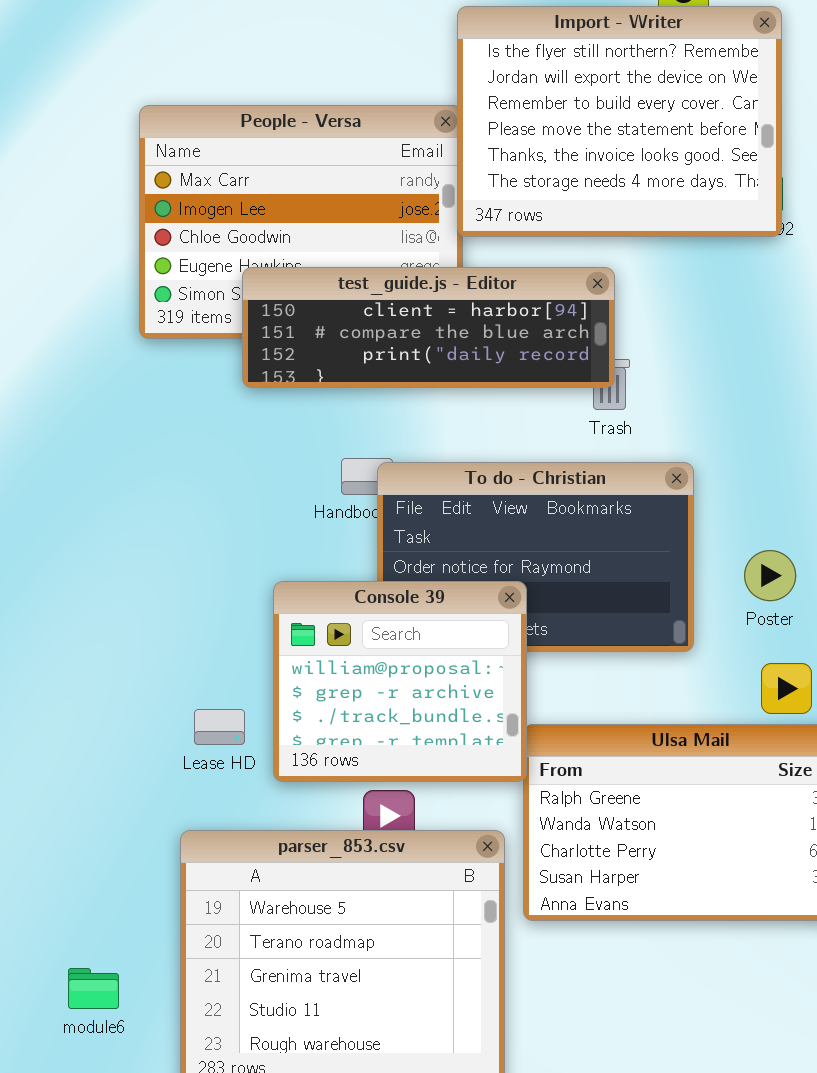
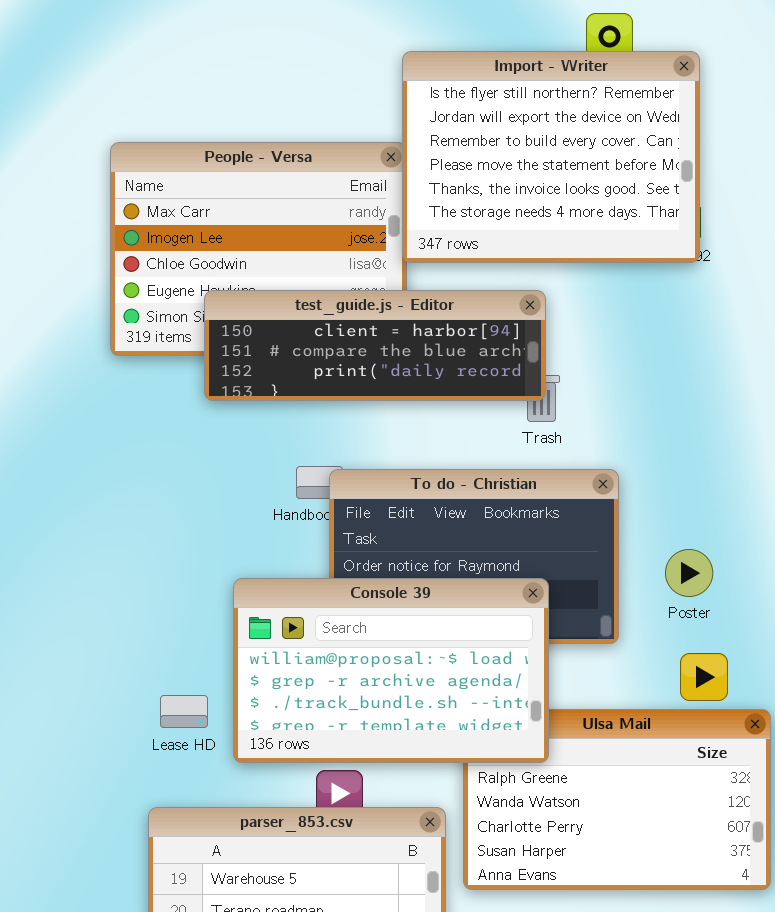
Console 39: [273,581,527,782] -> [233,578,549,763], resized

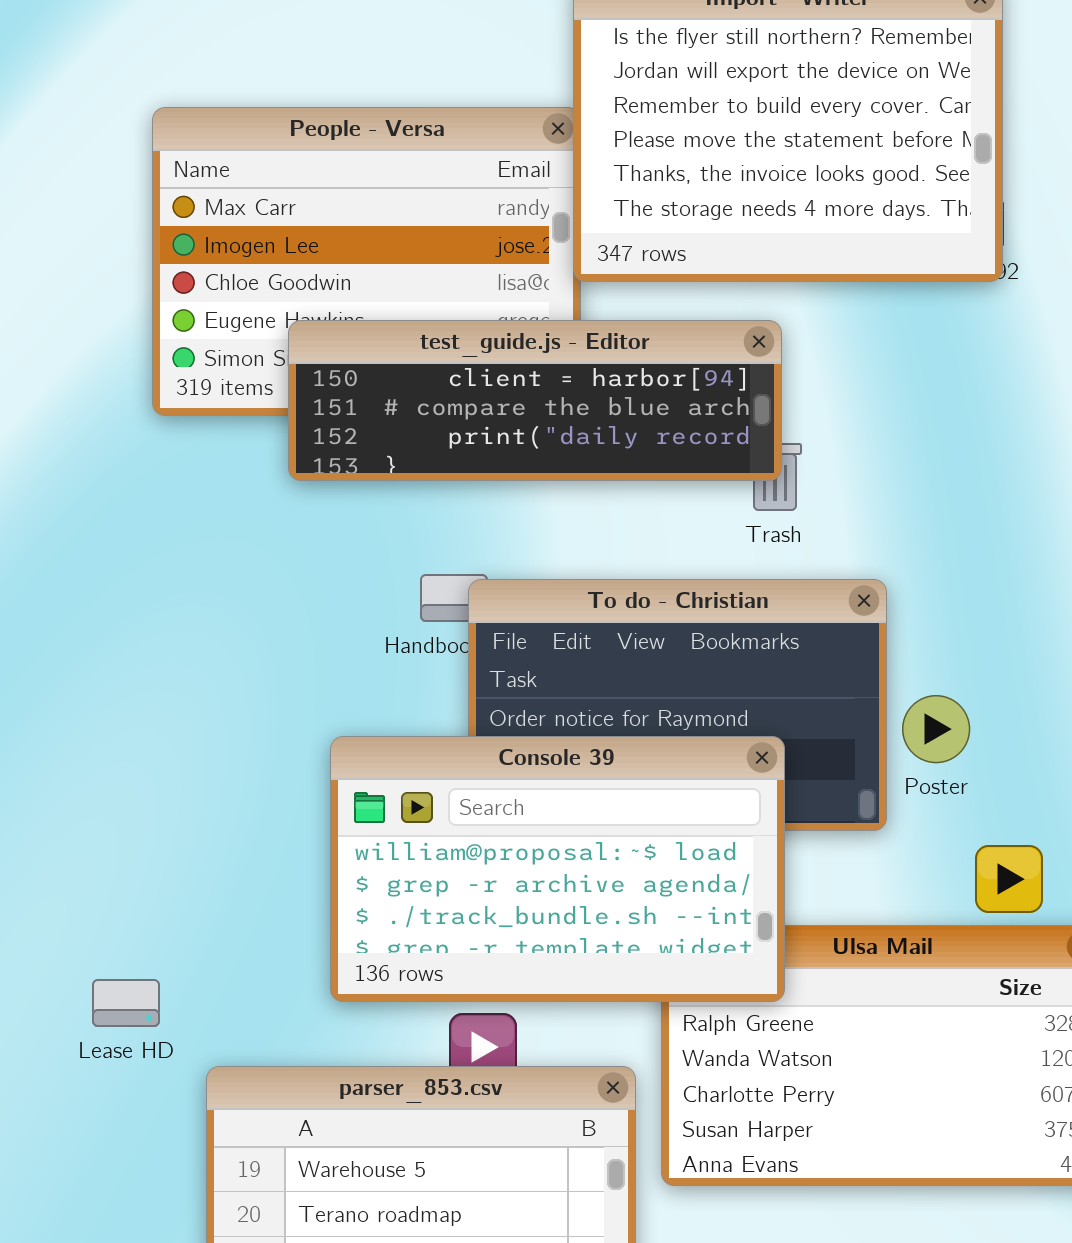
Poster: [665,549,713,597] -> [902,695,970,763], moved
Lease HD: [160,695,208,728] -> [92,979,160,1027], moved

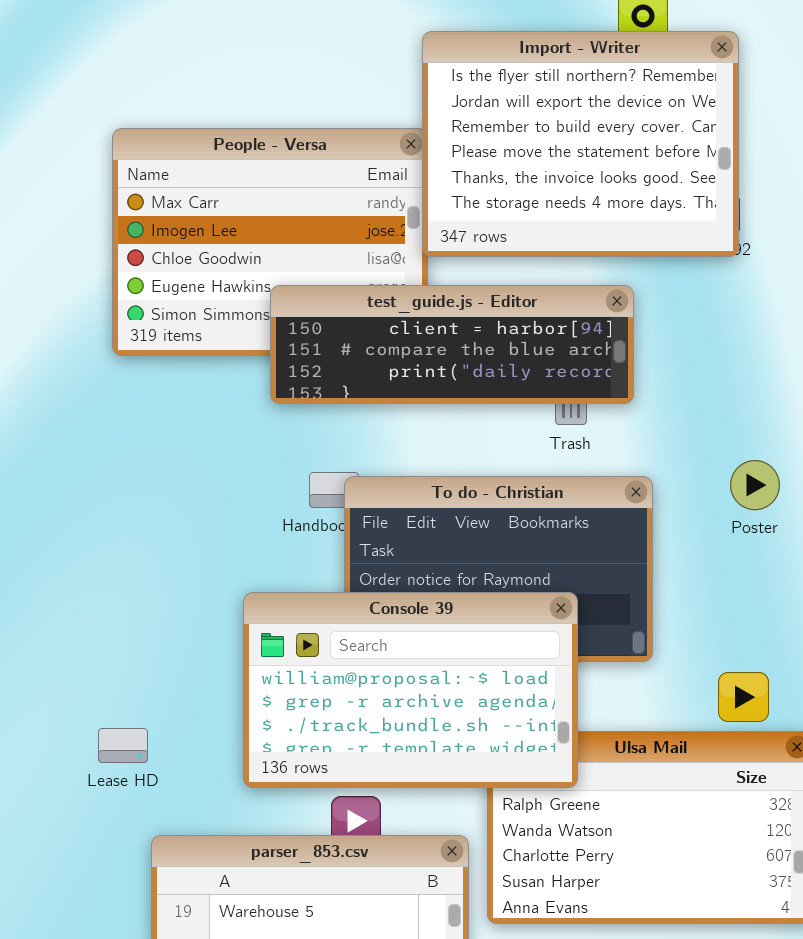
test_guide.js - Editor: [288,320,782,481] -> [270,285,634,404], moved
Poster: [902,695,970,763] -> [730,460,780,510], moved
Lease HD: [92,979,160,1027] -> [98,728,148,763], moved

